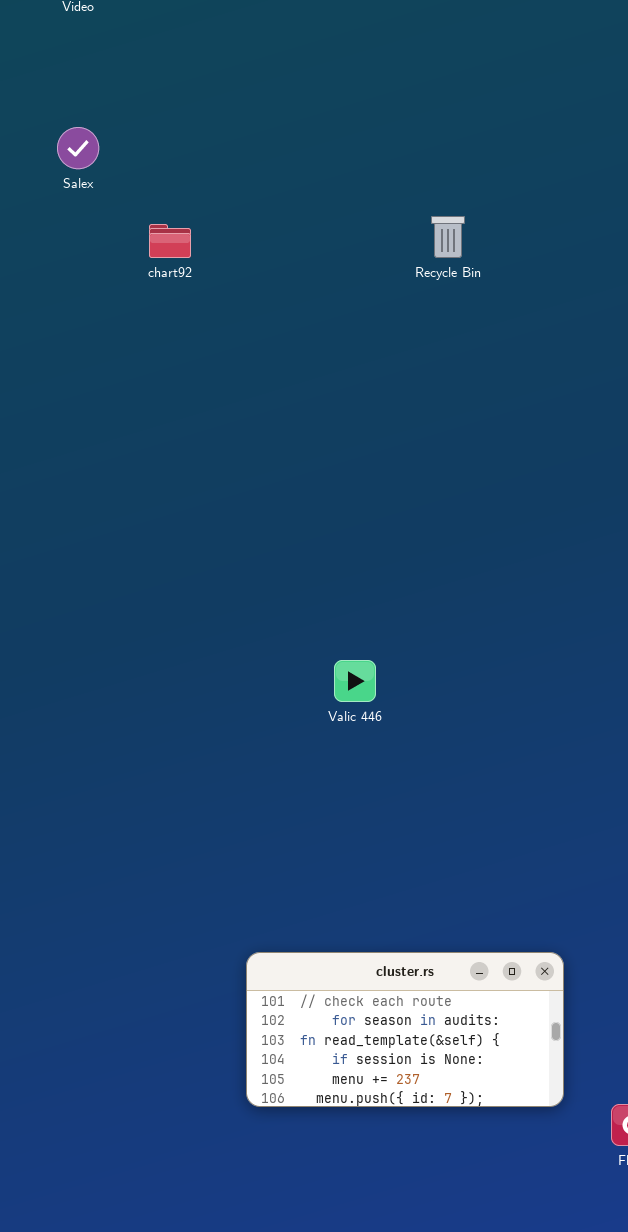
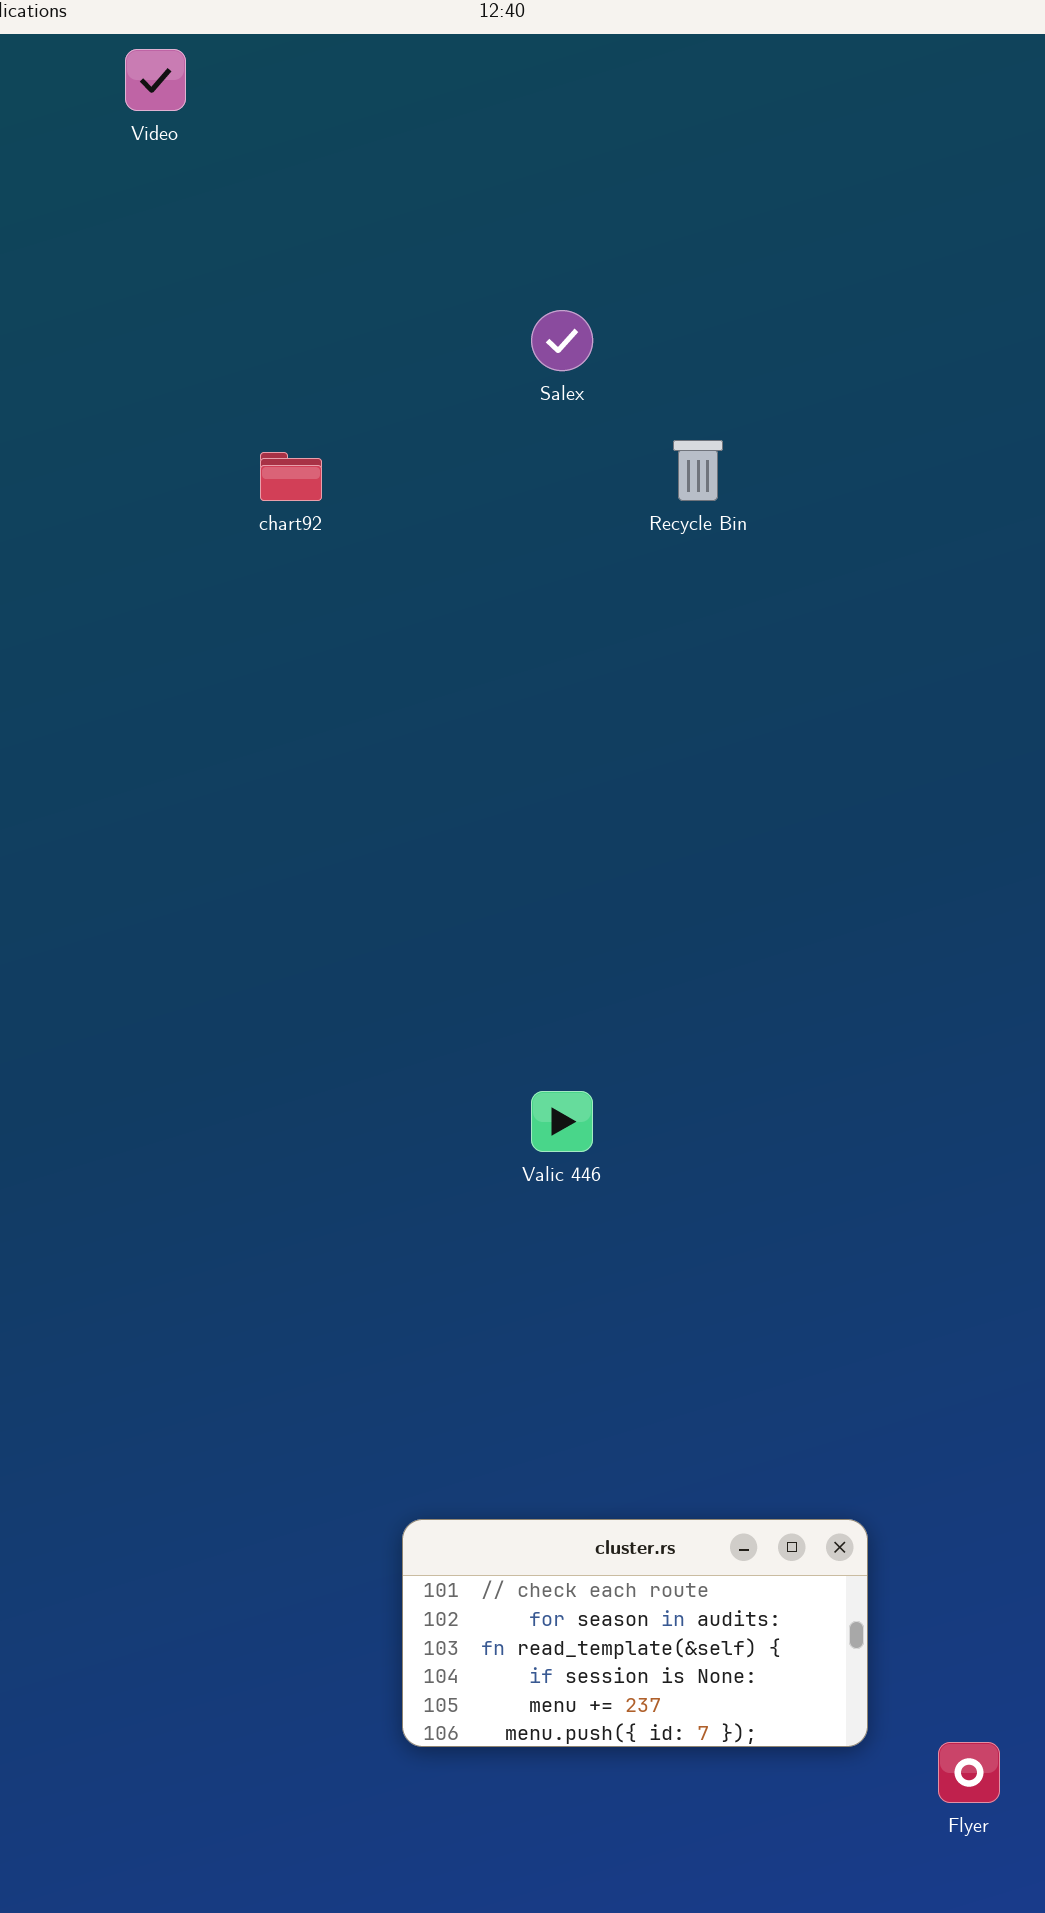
Salex: [57,127,99,169] -> [531,310,593,371], moved

